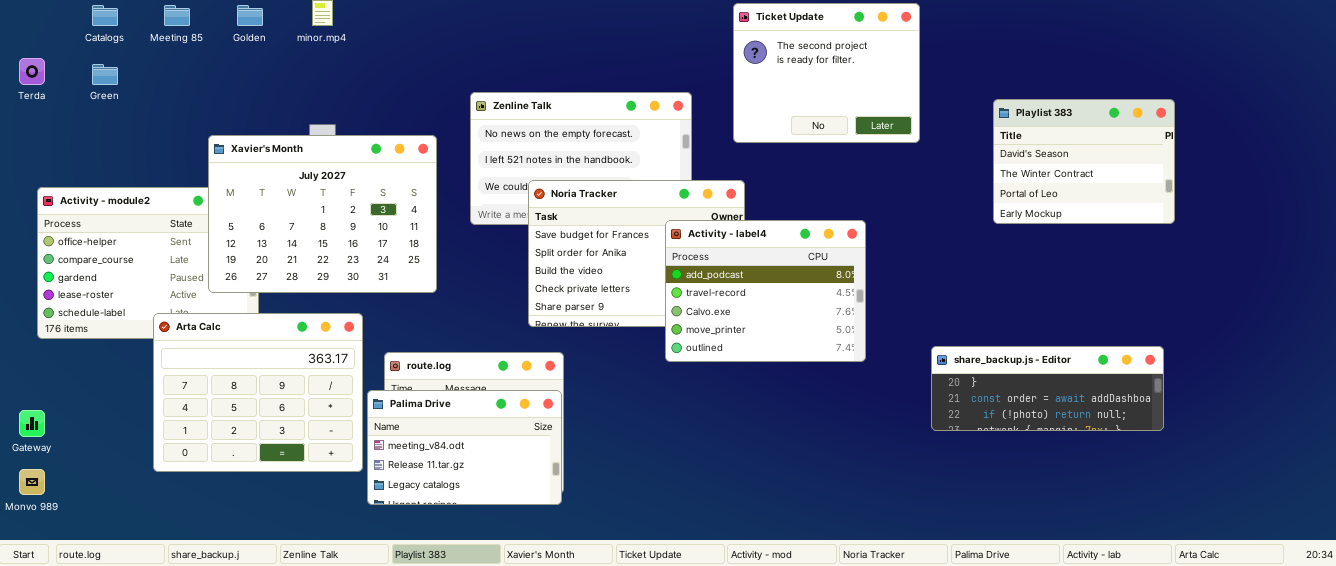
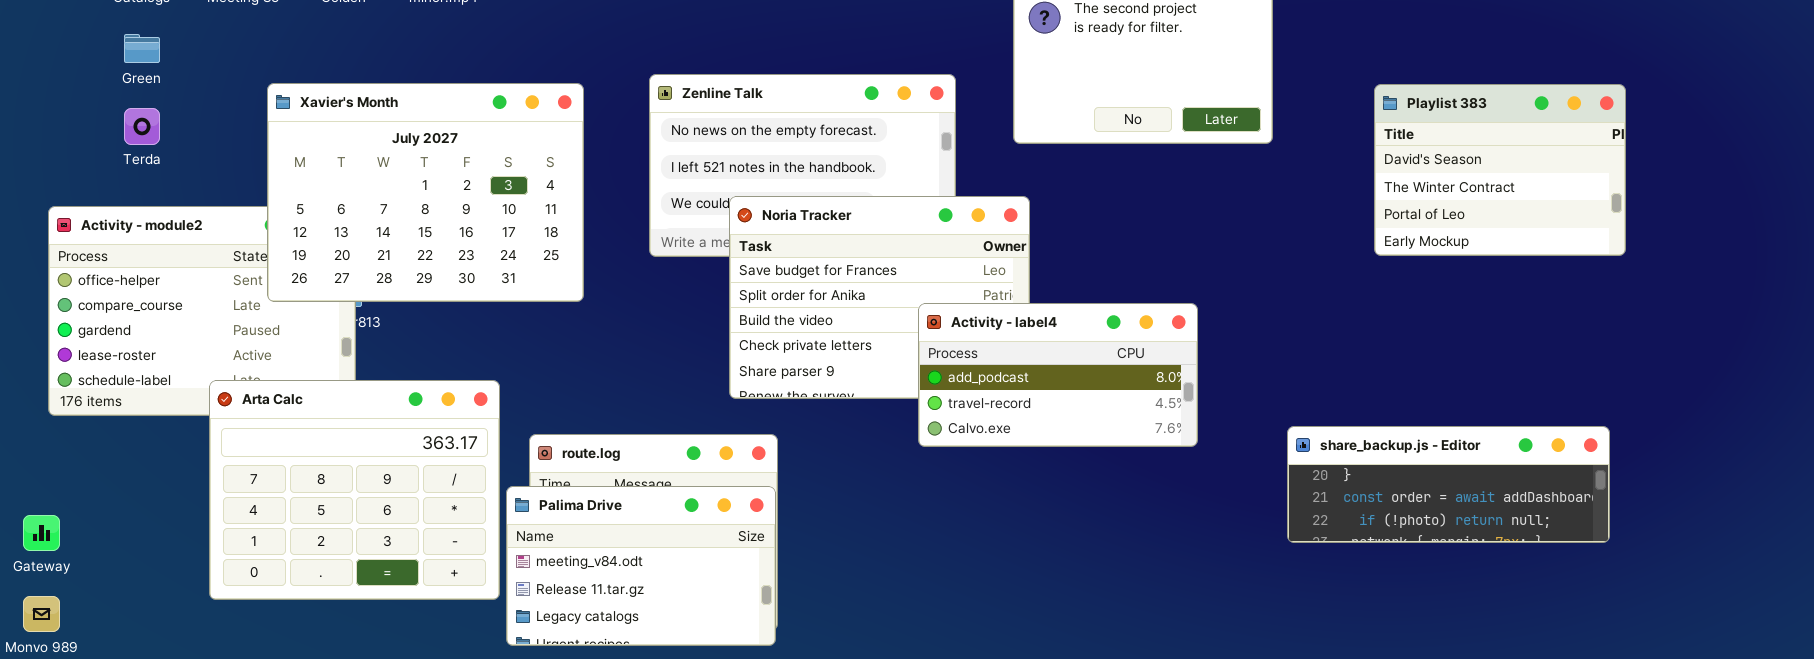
Terda: [19,58,45,85] -> [124,108,160,145], moved
Xavier's Month: [208,135,437,293] -> [267,83,584,302], moved
Activity - label4: [665,220,866,362] -> [918,303,1198,447], resized

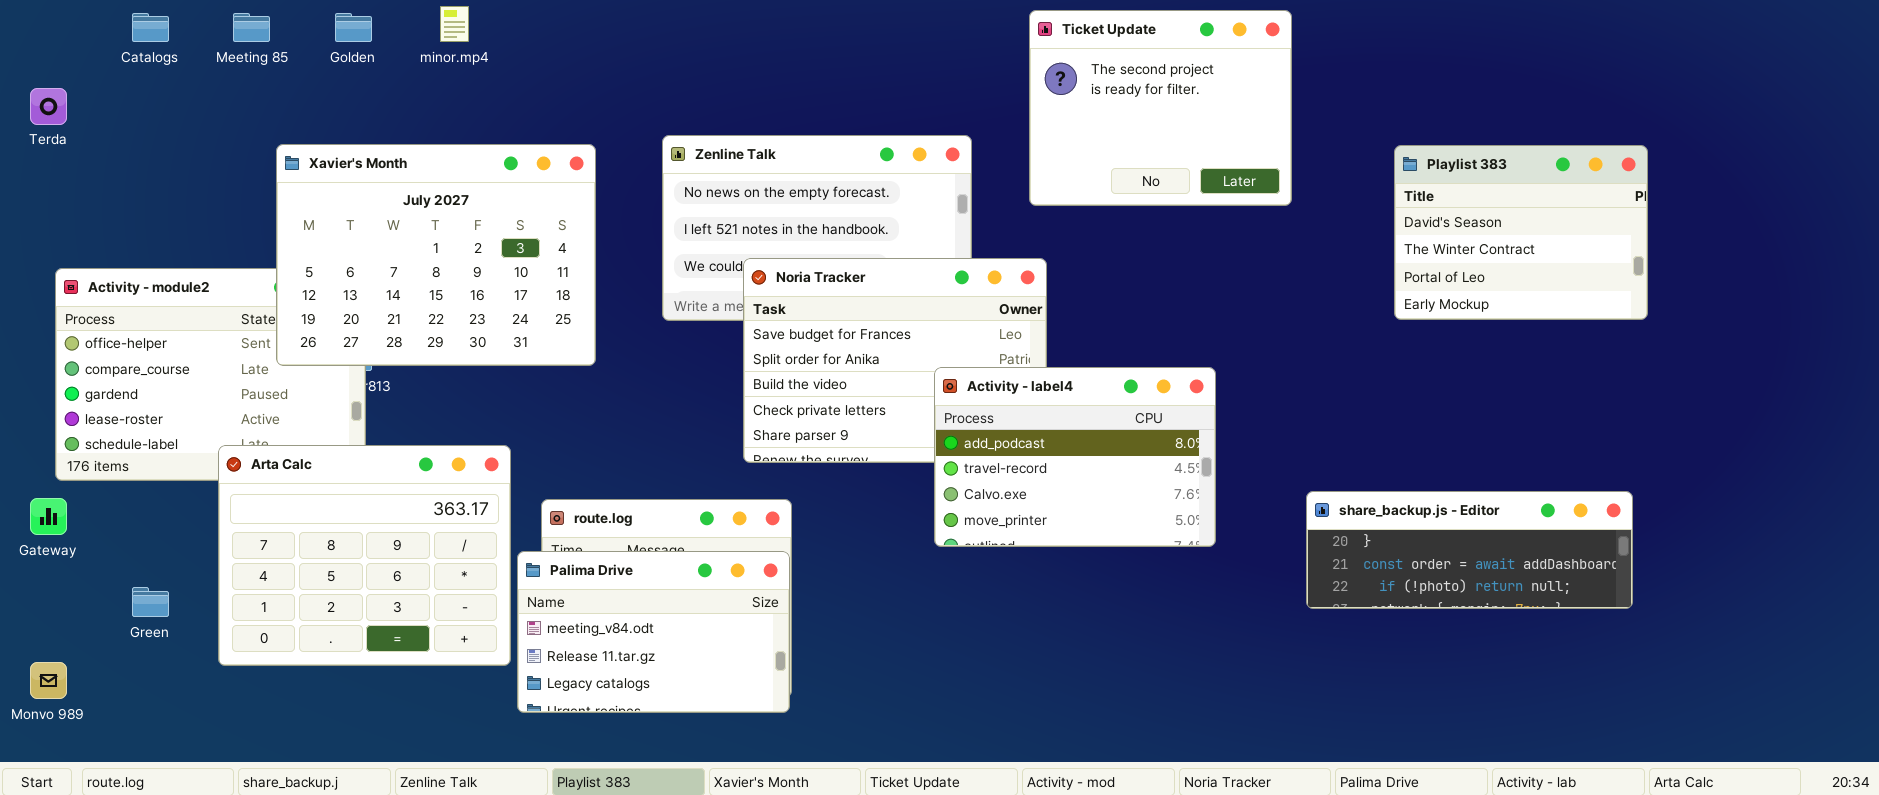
Green: [124,34,160,63] -> [132,587,169,617], moved
Terda: [124,108,160,145] -> [30,88,67,125], moved
Activity - label4: [918,303,1198,447] -> [934,367,1216,547], resized
Gateway: [23,515,60,551] -> [30,498,67,535], moved

